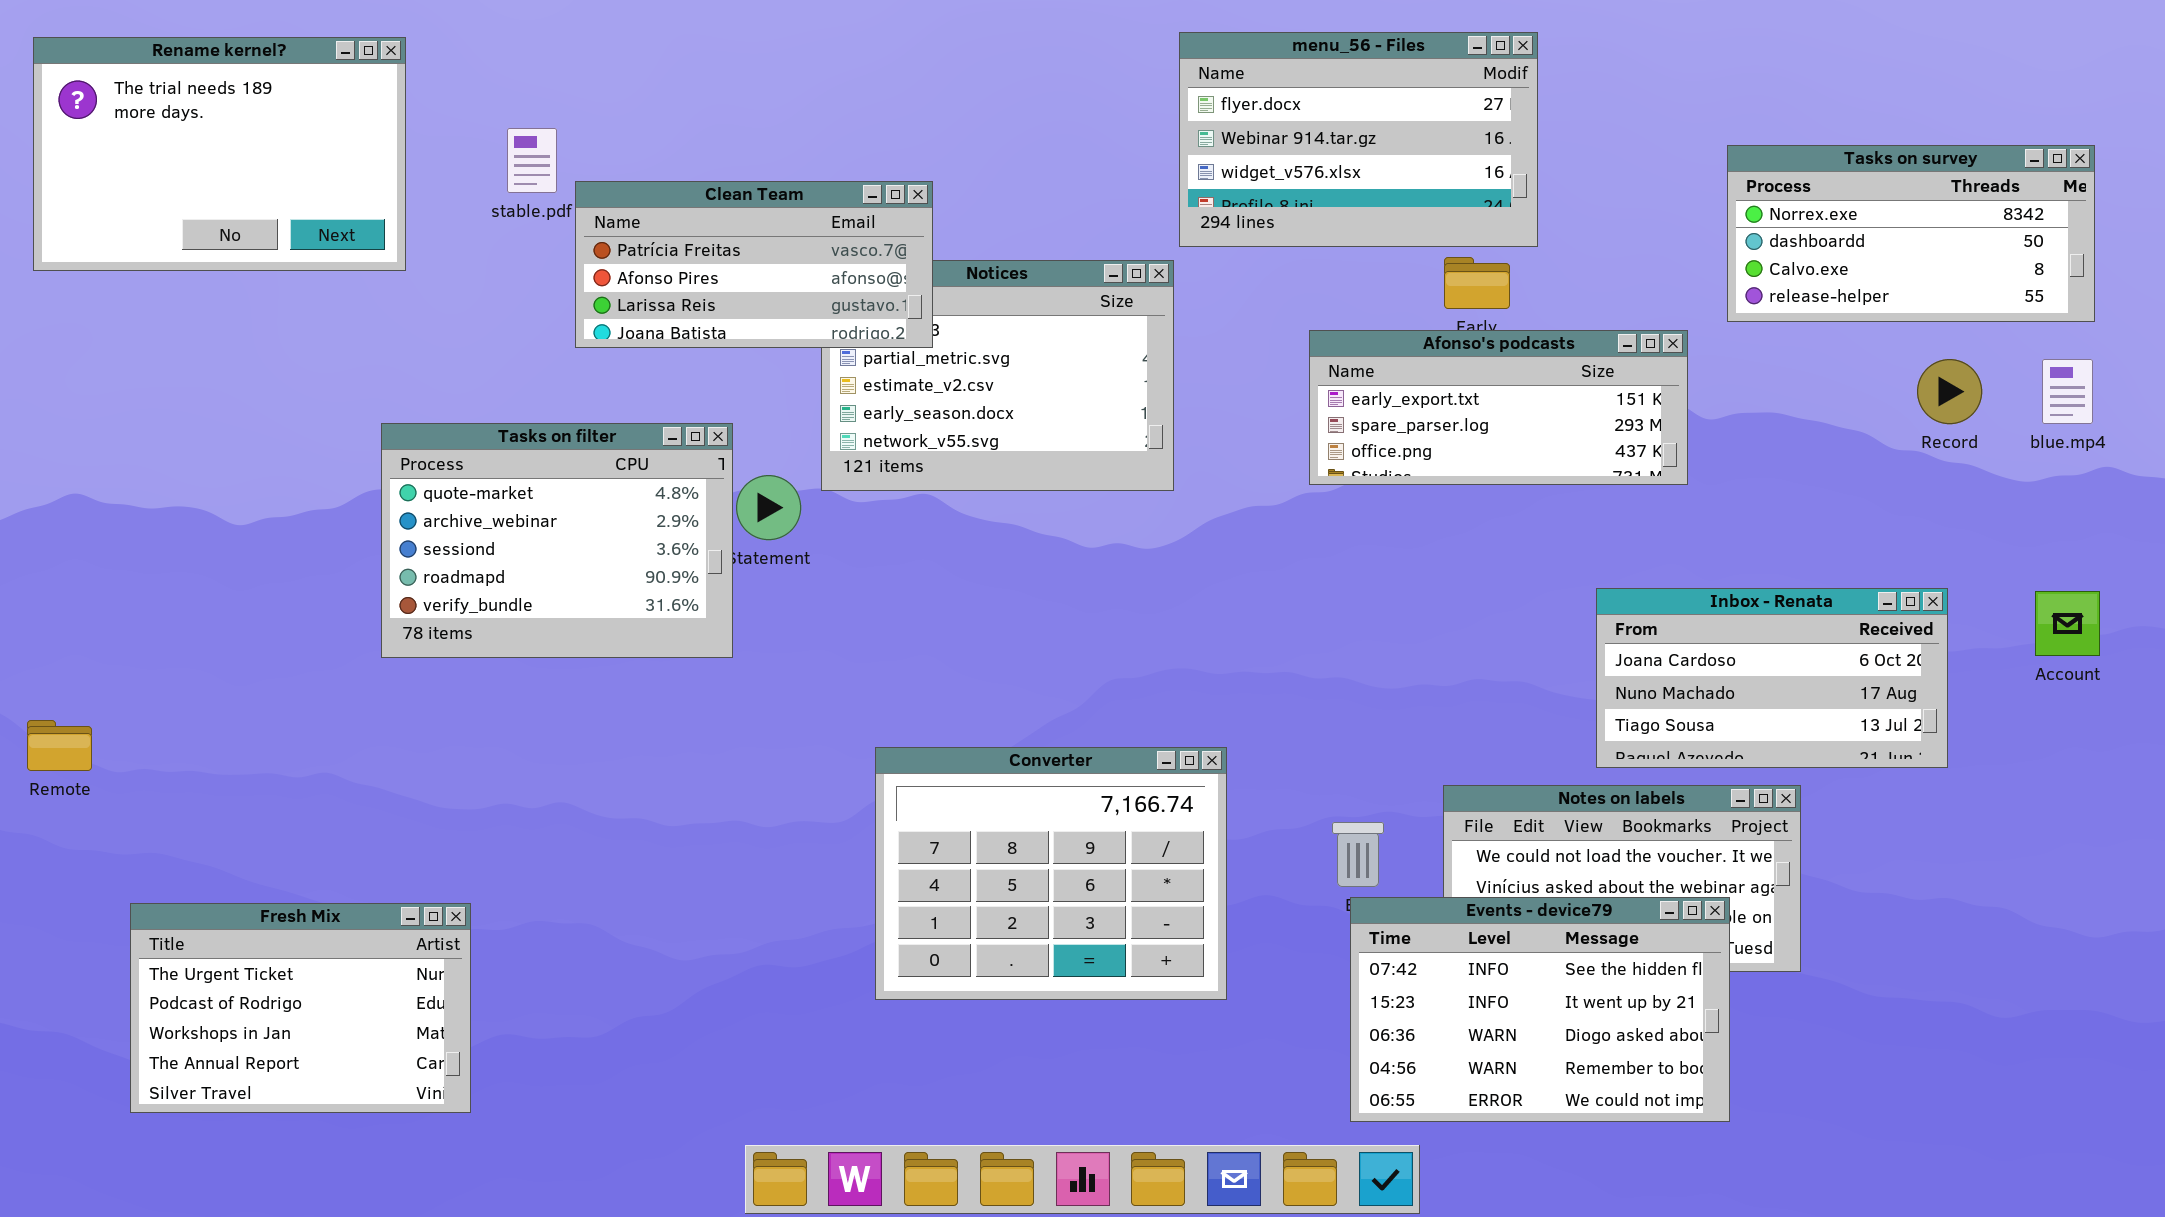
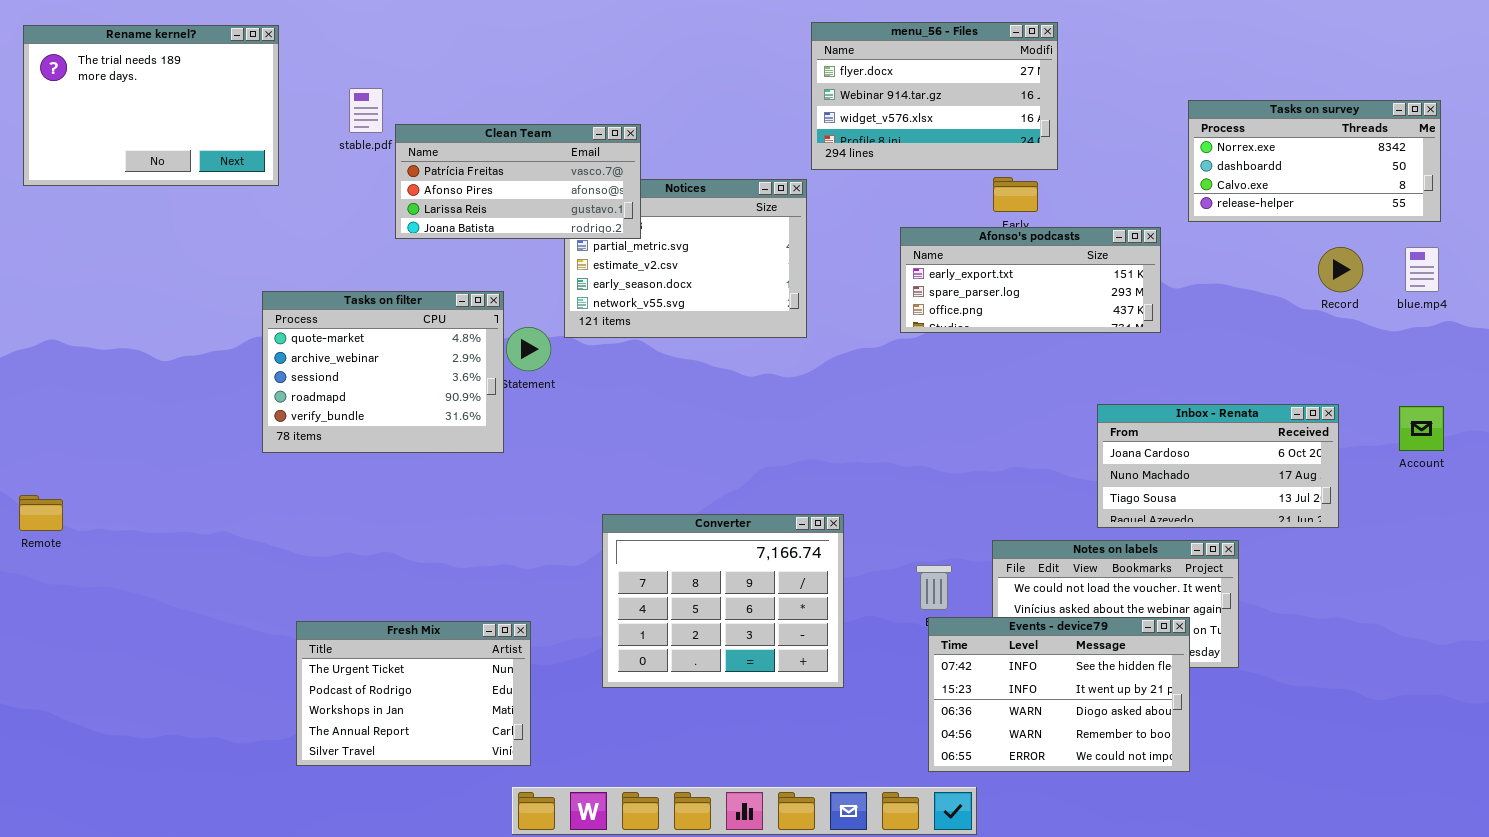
Fresh Mix: [130,903,471,1113] -> [296,621,531,766], moved

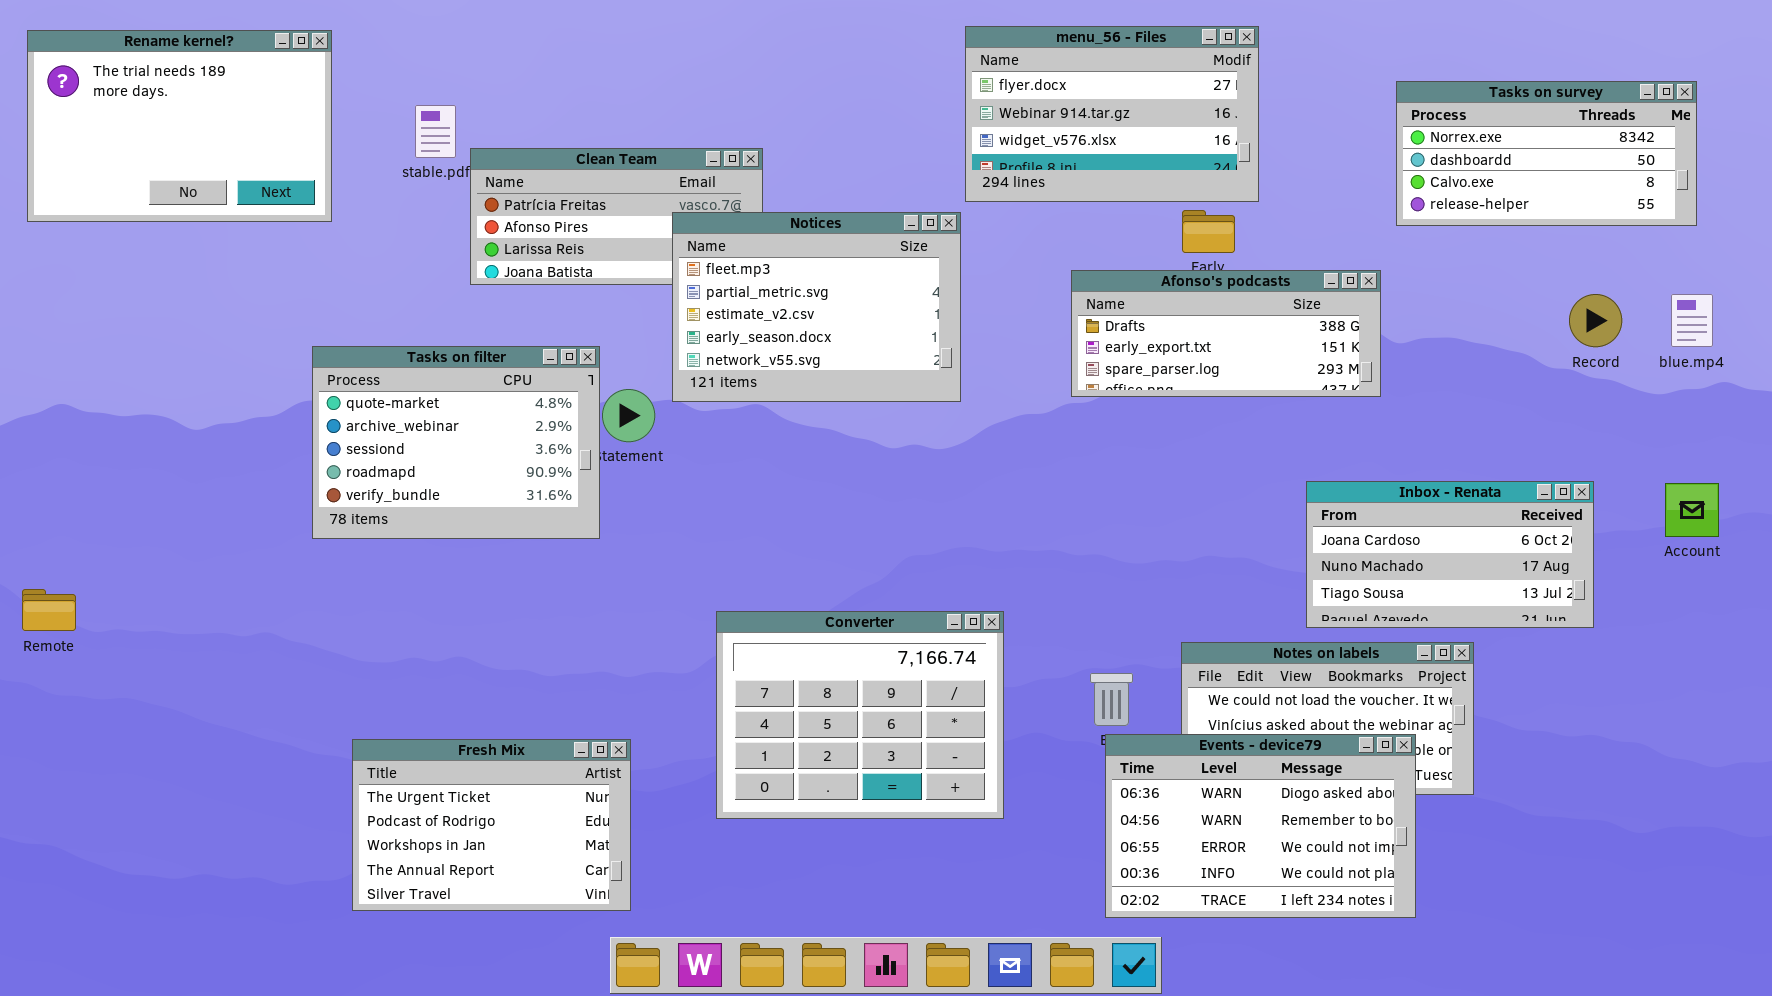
Tasks on survey: [1188,100,1441,222] -> [1396,81,1697,226], moved
Notices: [564,179,807,338] -> [672,212,961,402], raised
Afonso's podcasts: [900,227,1161,333] -> [1071,270,1381,397], scrolled up 1 row
Events - device79: [928,617,1190,772] -> [1105,734,1416,918], scrolled down 2 rows

